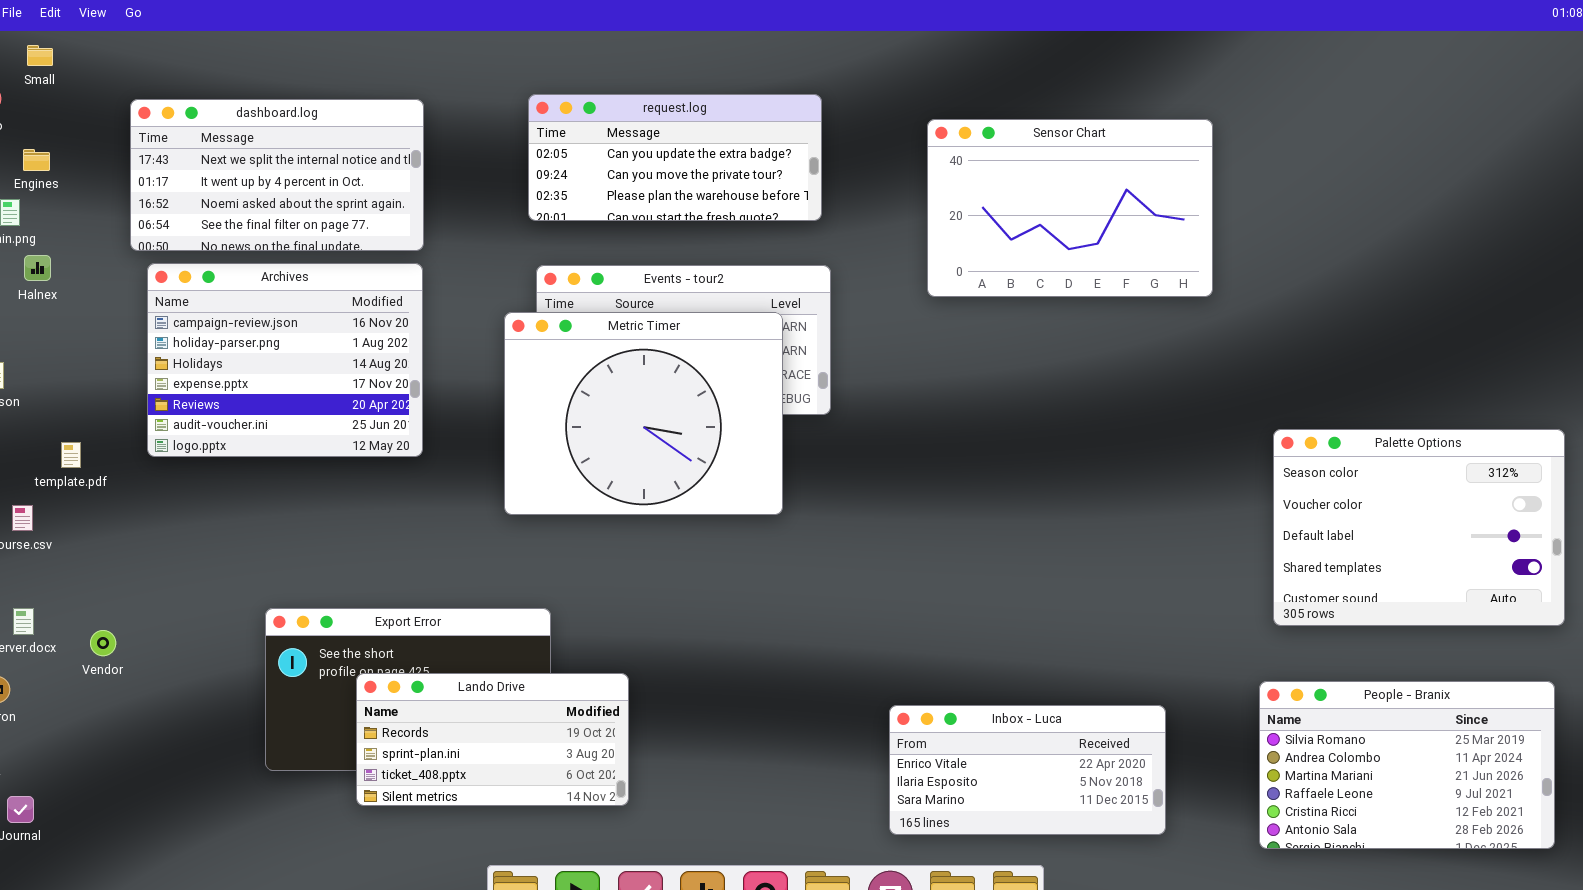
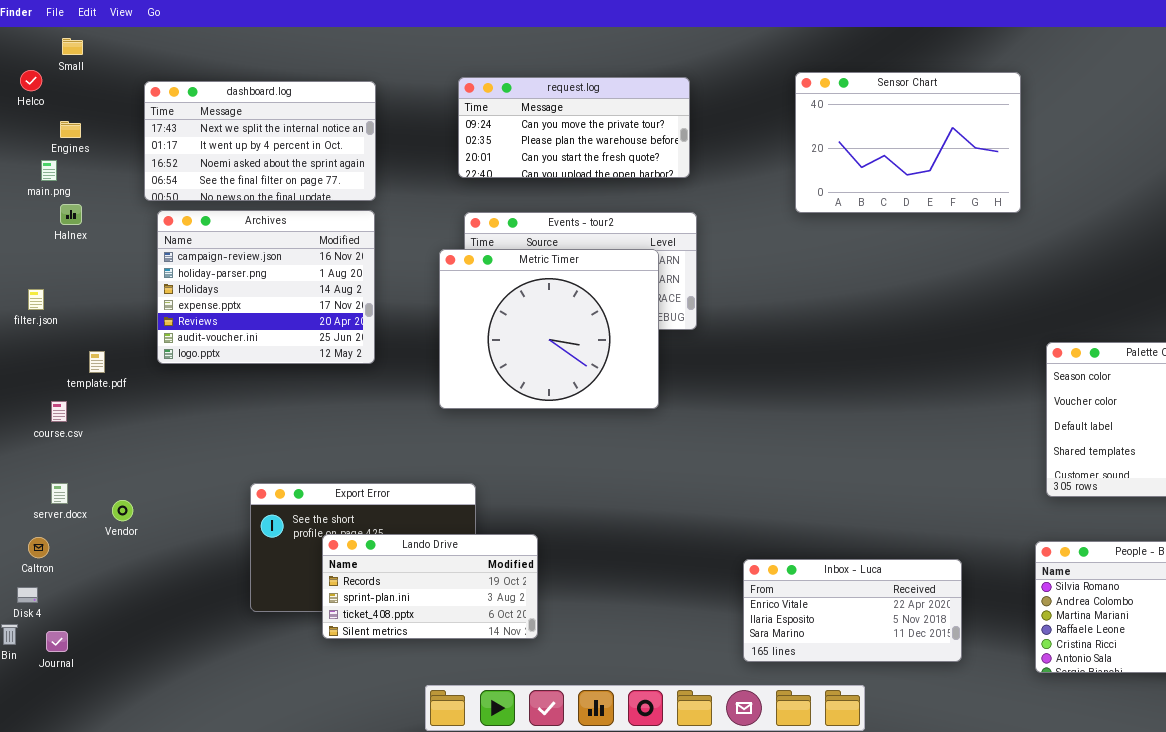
request.log: [528,94,822,221] -> [458,77,690,178], scrolled down 1 row
Sensor Chart: [927,119,1213,297] -> [795,72,1021,213], moved

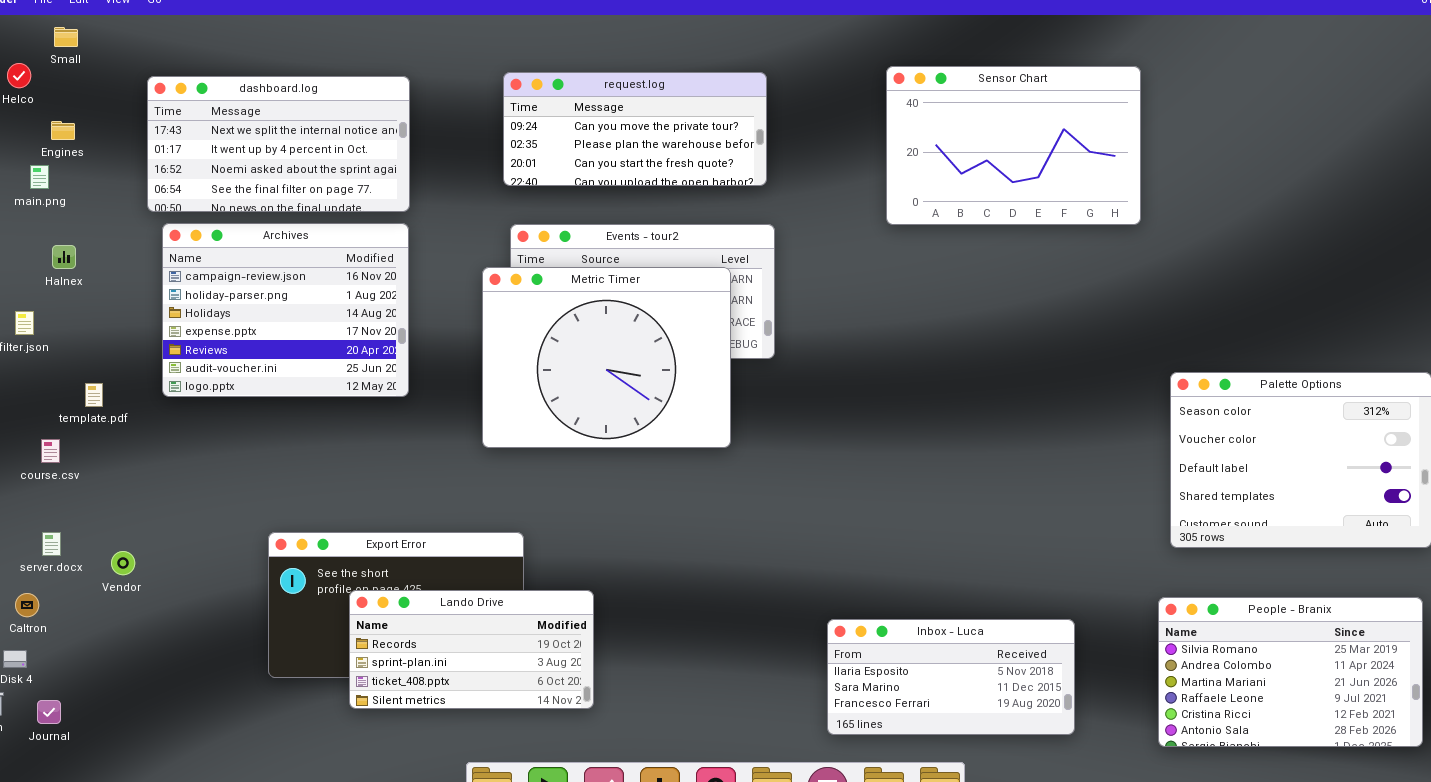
Halnex: [60,204,82,225] -> [52,245,76,269], moved
Inbox - Luca: [743,559,962,662] -> [827,619,1075,735], scrolled down 1 row

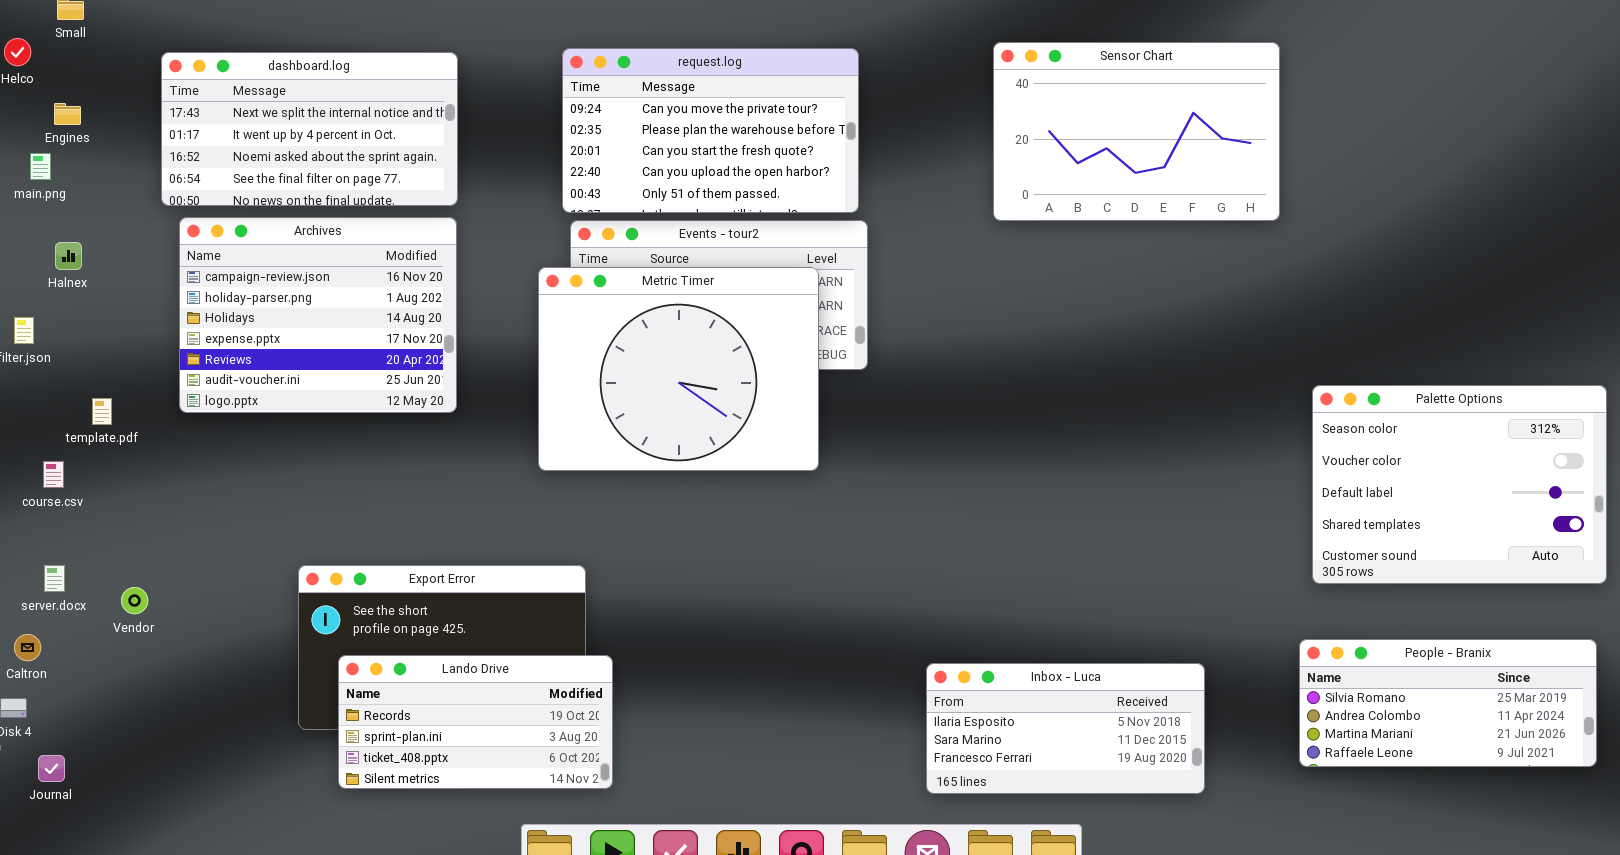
request.log: [503,72,767,186] -> [562,48,859,213], resized
Lando Drive: [349,590,594,709] -> [338,655,613,789], moved
People - Branix: [1158,597,1423,747] -> [1299,639,1597,767], resized

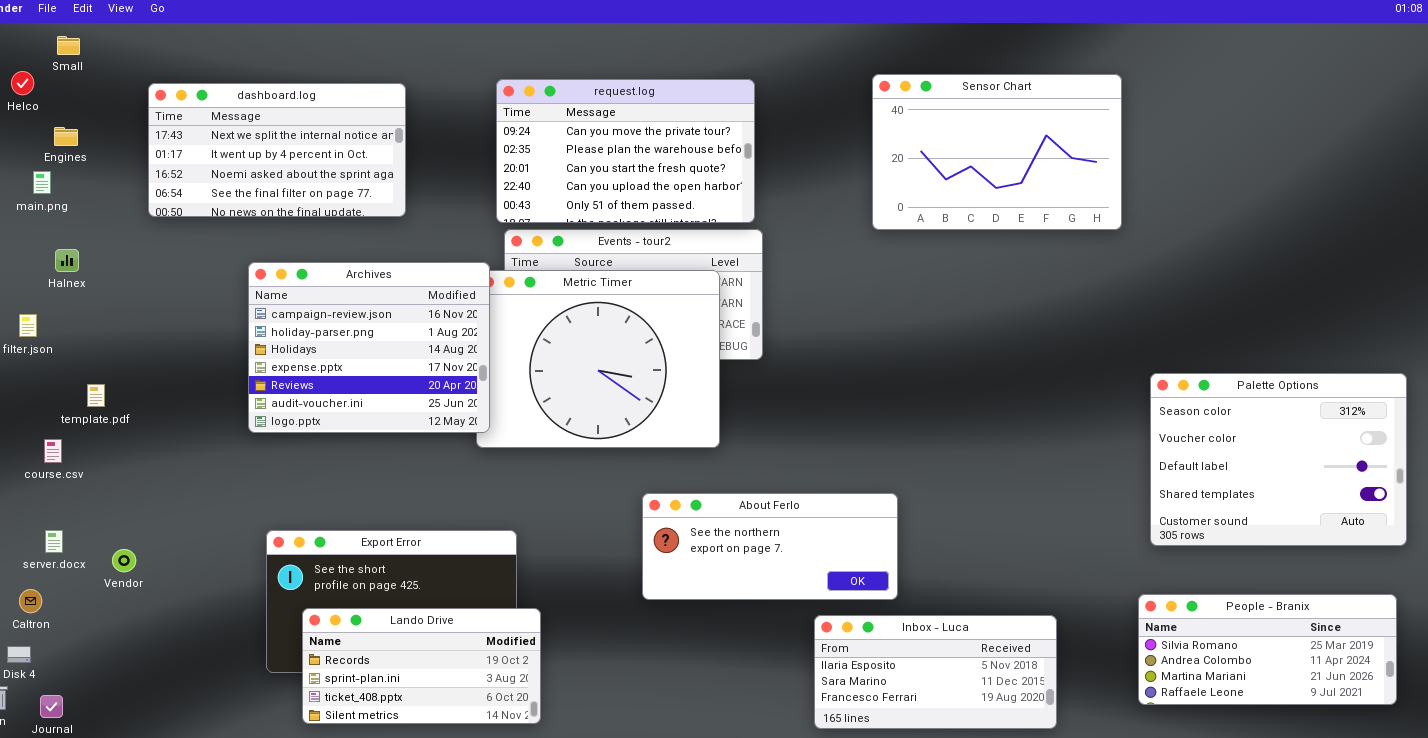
Archives: [179,217,457,413] -> [248,262,490,433], moved
About Ferlo: none -> [642,493,898,600], opened

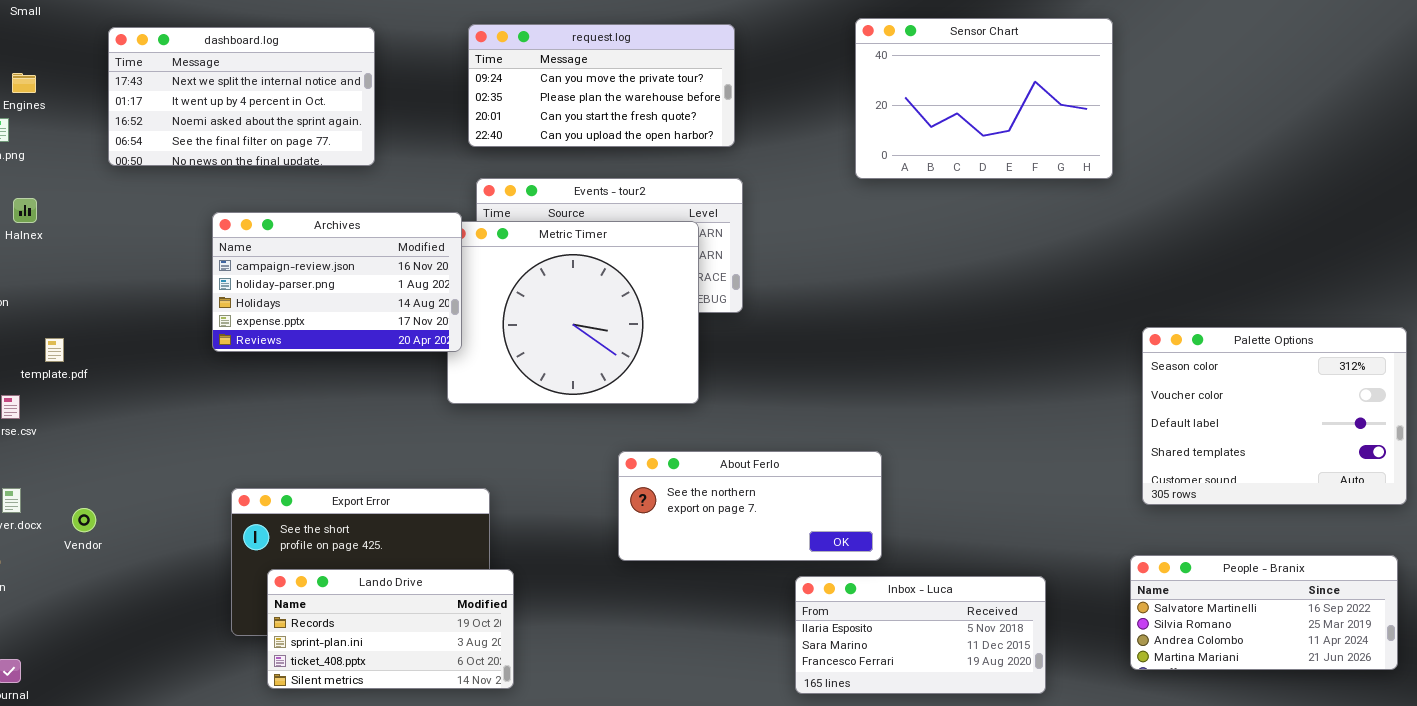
request.log: [496,79,755,223] -> [468,24,735,147], resized
Archives: [248,262,490,433] -> [212,212,462,352], resized
People - Branix: [1138,594,1397,705] -> [1130,555,1398,670], scrolled up 1 row

